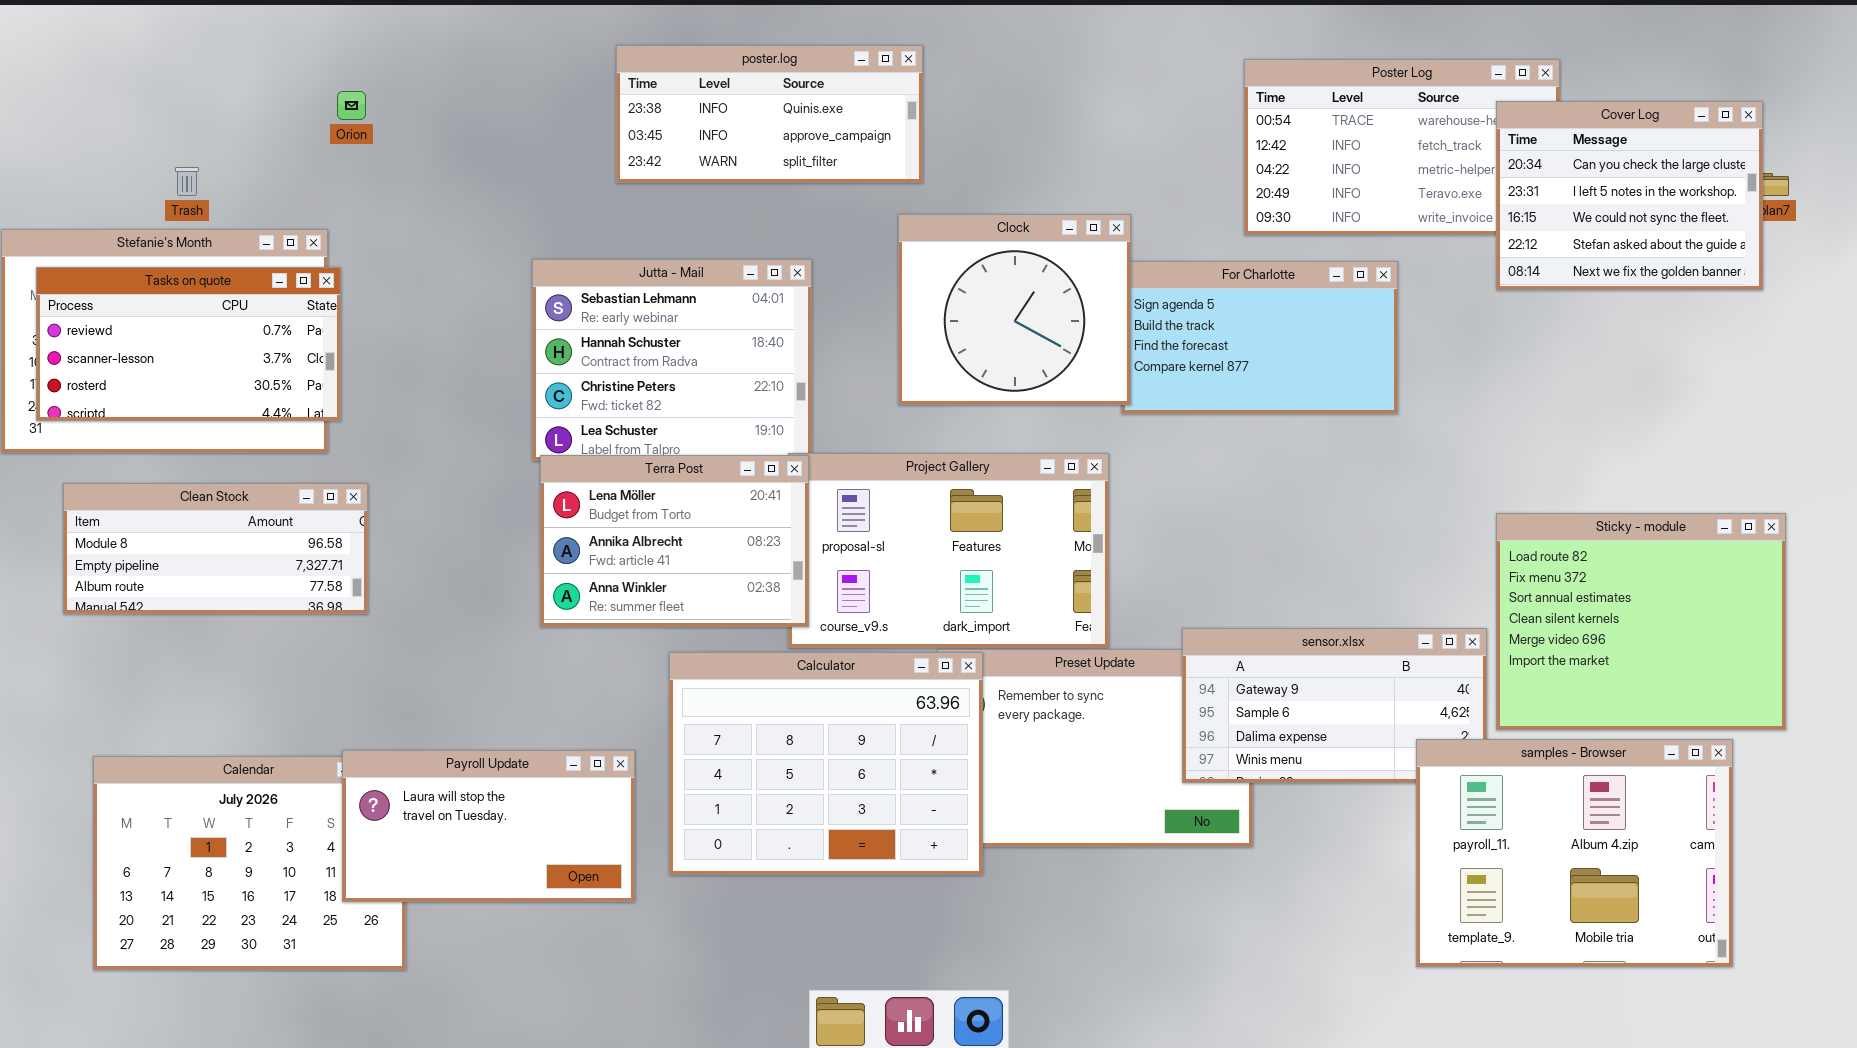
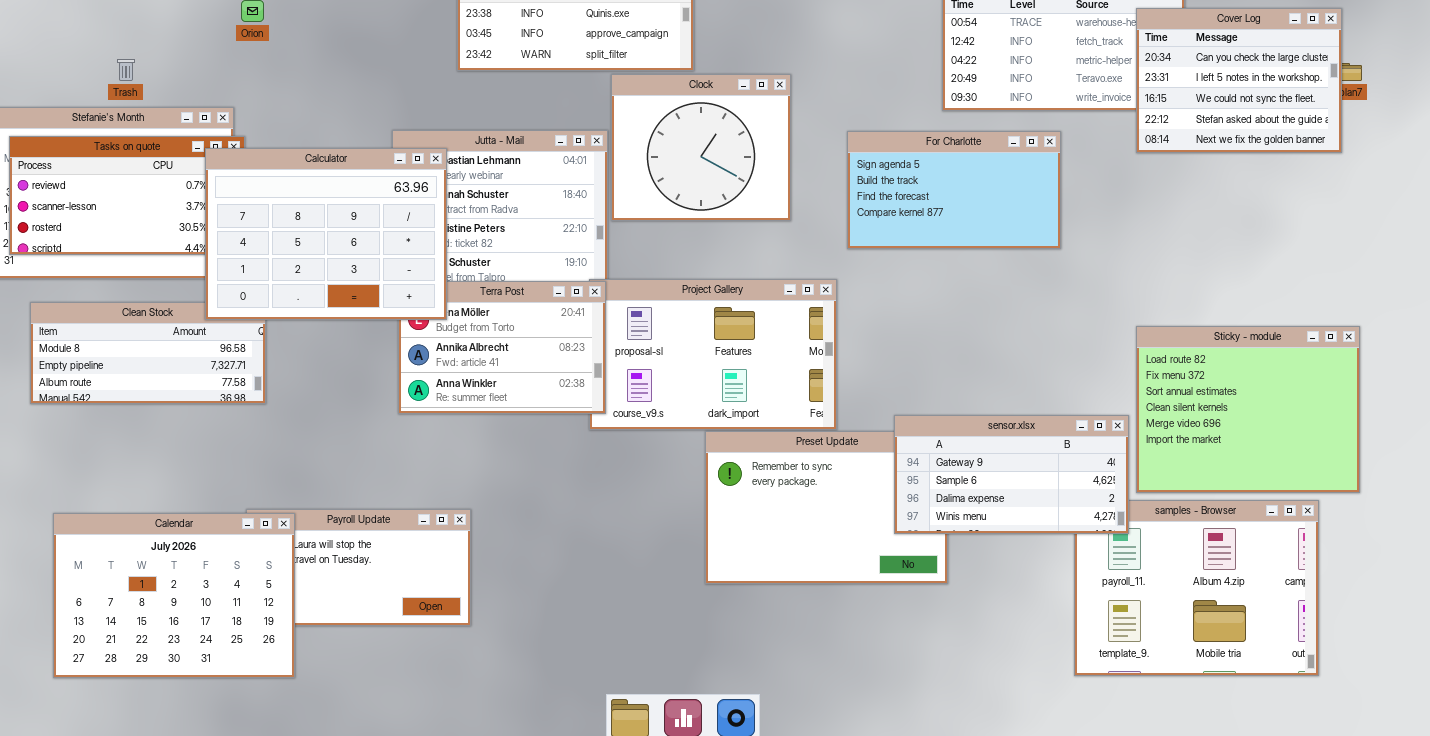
Clock: [898,214,1131,405] -> [611,74,791,221], moved
sensor.xlsx: [1182,628,1487,783] -> [894,415,1129,534], raised
Calculator: [669,652,983,875] -> [205,148,447,320], moved
Calendar: [93,756,406,970] -> [53,513,295,678], raised

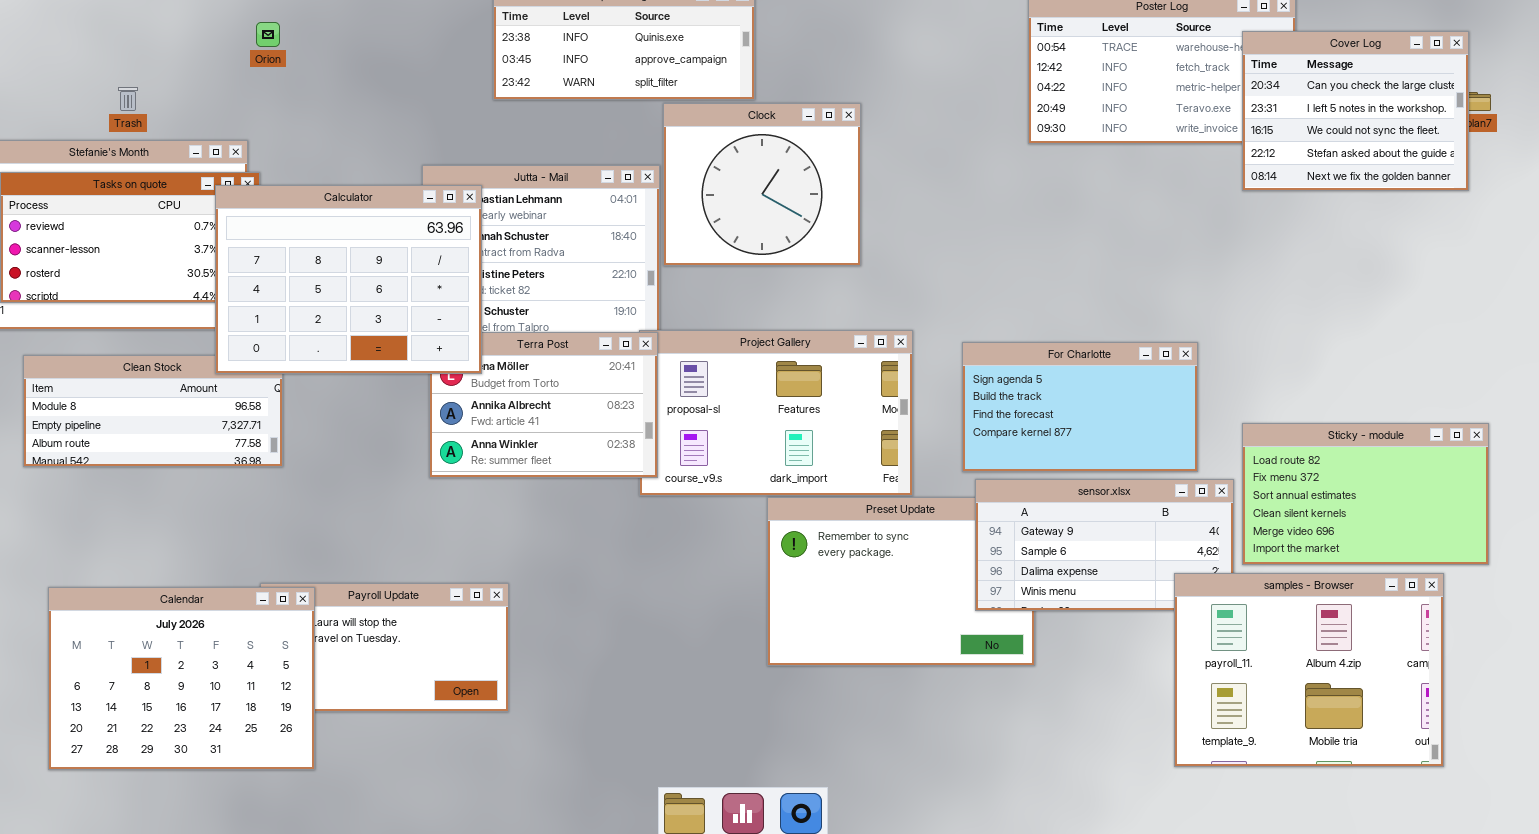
For Charlotte: [847,131,1061,249] -> [962,342,1198,472], moved
Sticky - module: [1136,326,1360,493] -> [1242,423,1489,565], resized
samples - Browser: [1074,500,1319,676] -> [1174,573,1444,767], raised

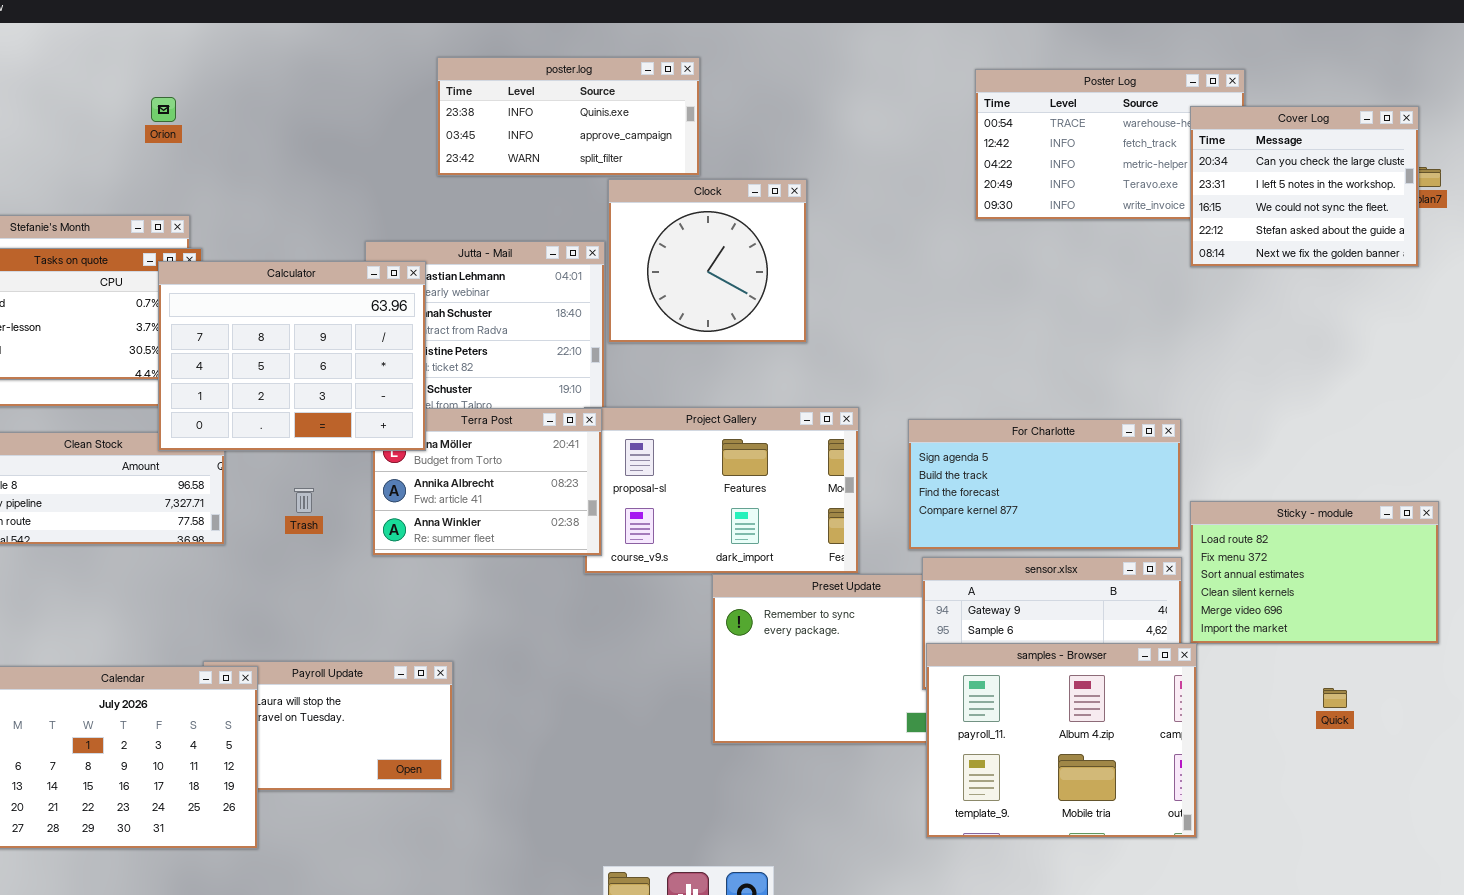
Orion: [256,22,280,47] -> [151,97,176,122], moved
Trash: [118,87,138,111] -> [294,488,314,513], moved
For Charlotte: [962,342,1198,472] -> [908,419,1181,550], resized
samples - Browser: [1174,573,1444,767] -> [926,643,1197,838], moved

